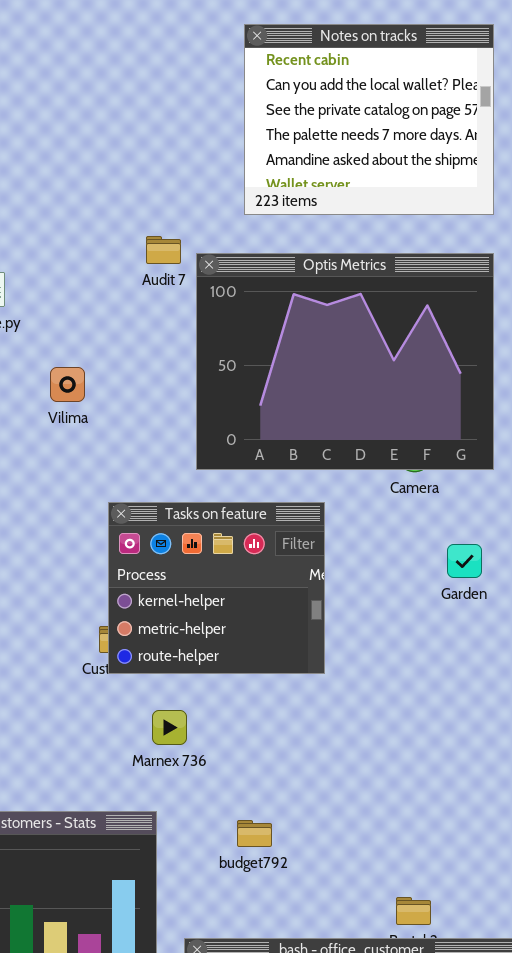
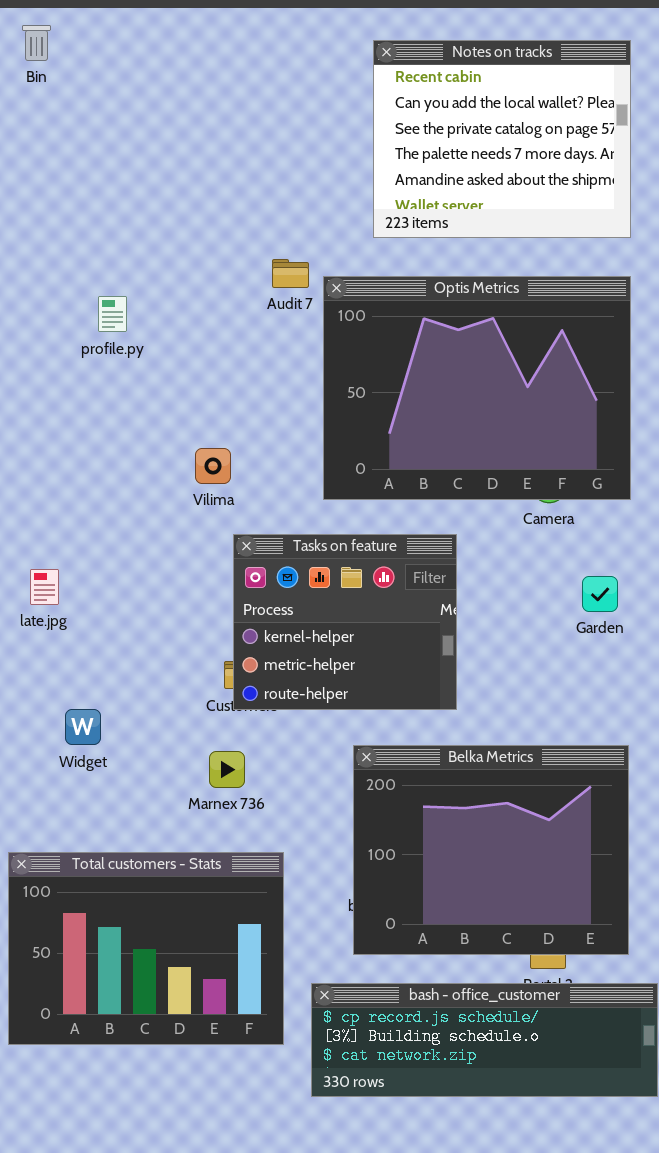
Vilima: [50,367,85,402] -> [195,448,231,484], moved
Belka Metrics: none -> [353,745,629,955], opened
Marnex 736: [152,710,187,745] -> [209,751,245,788], moved

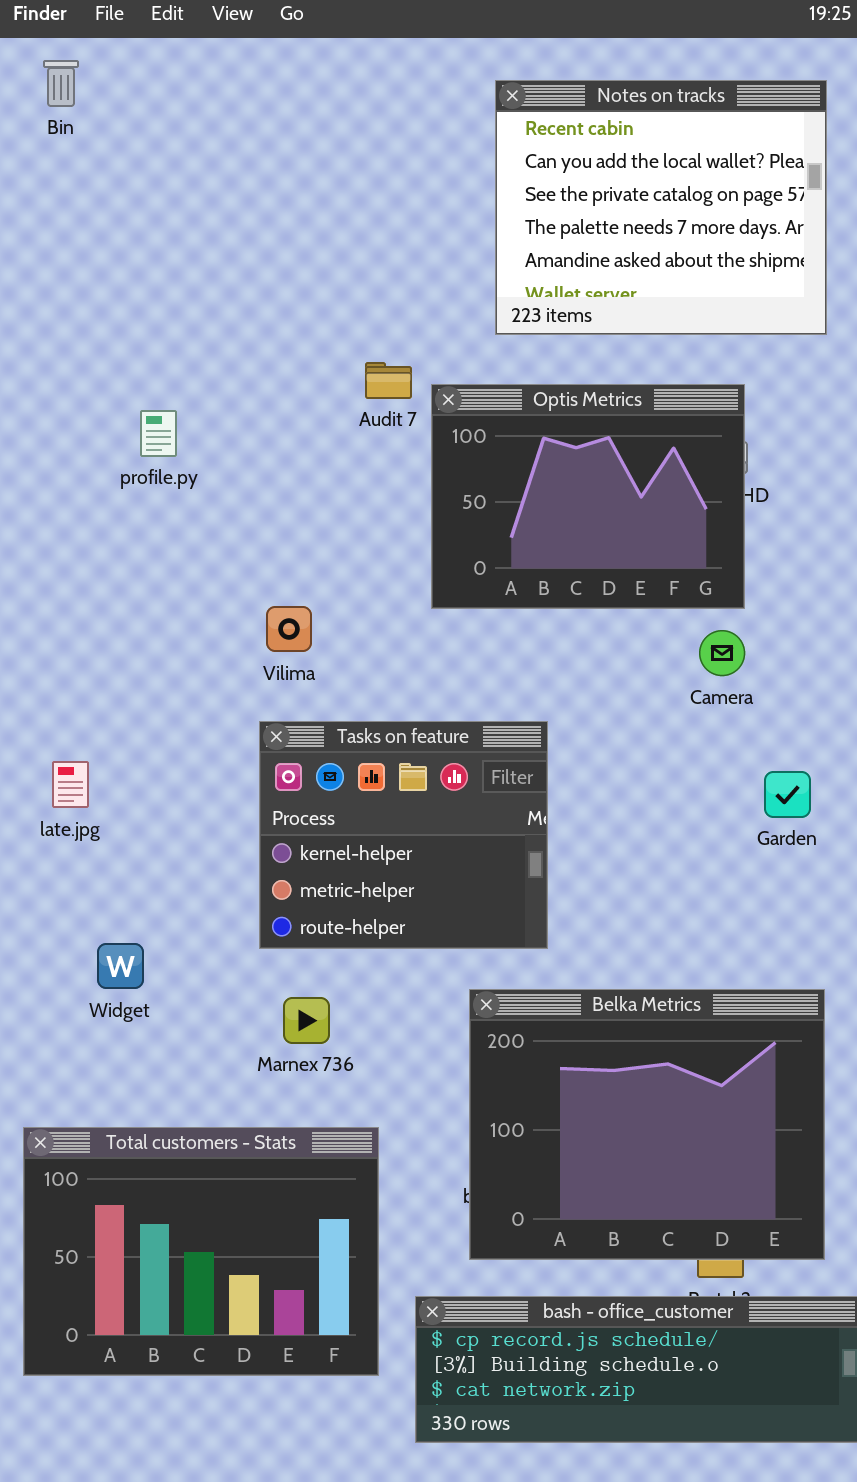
Optis Metrics: [323,276,631,500] -> [431,384,745,609], resized
Tasks on feature: [233,534,457,710] -> [259,721,548,949], moved

